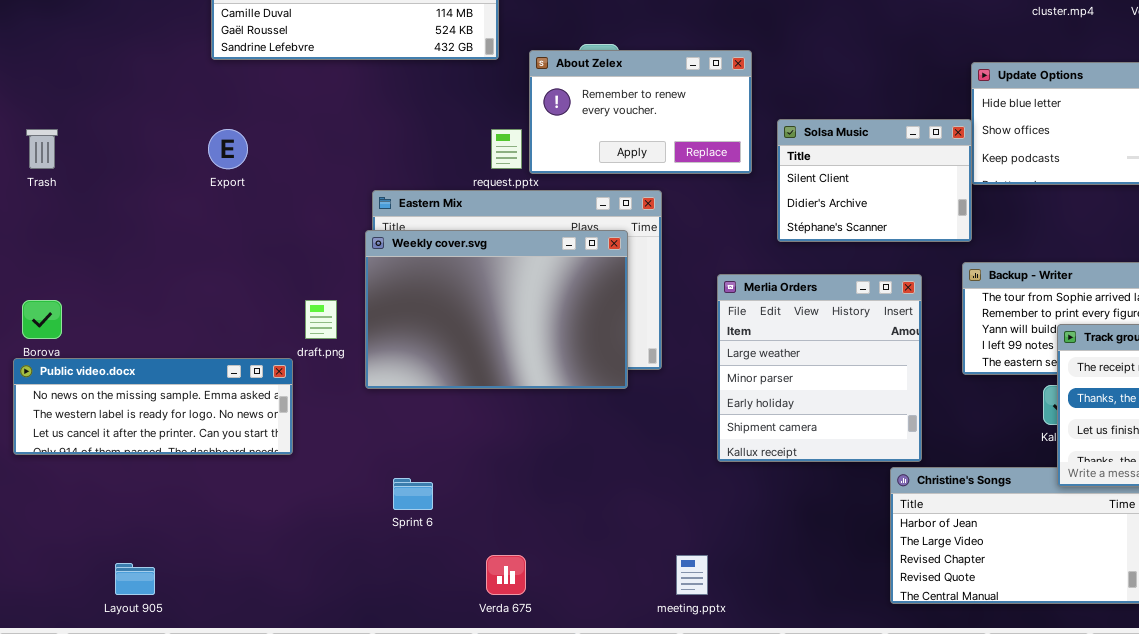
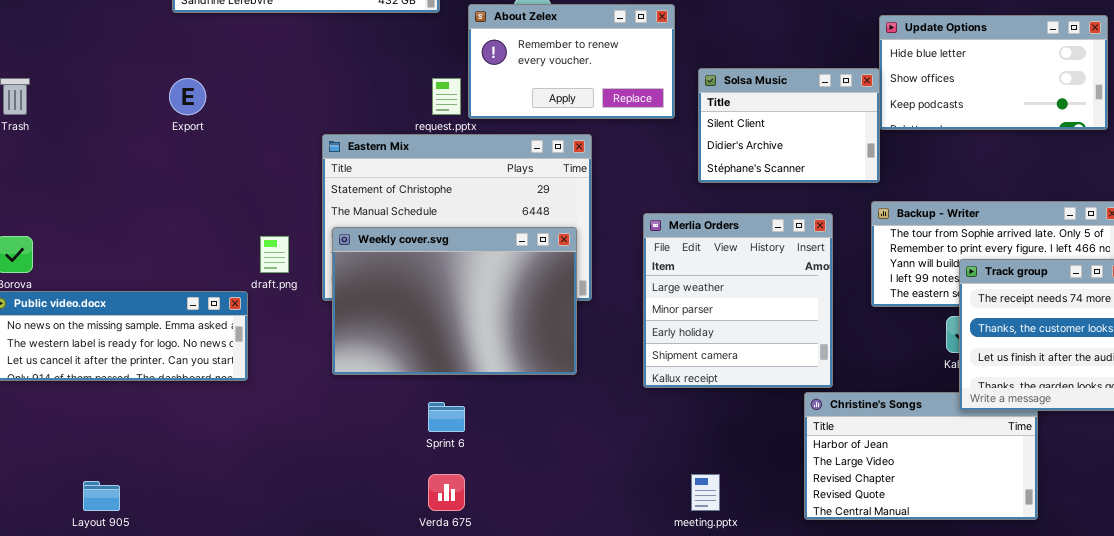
Weekly cover.svg: [365,230,628,389] -> [332,227,577,375], moved
Sprint 6: [393,478,433,510] -> [428,402,465,432], moved
meeting.pptx: [676,555,708,595] -> [691,474,720,511], moved

